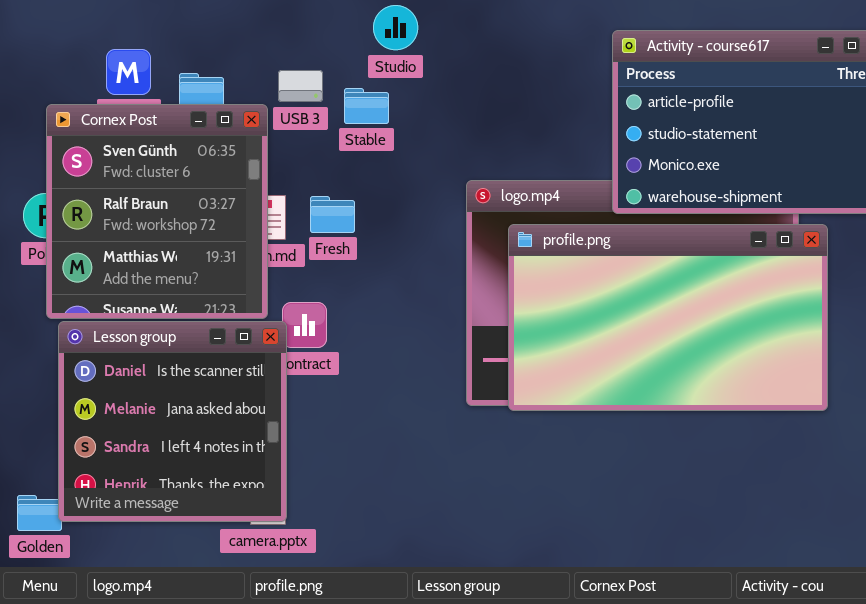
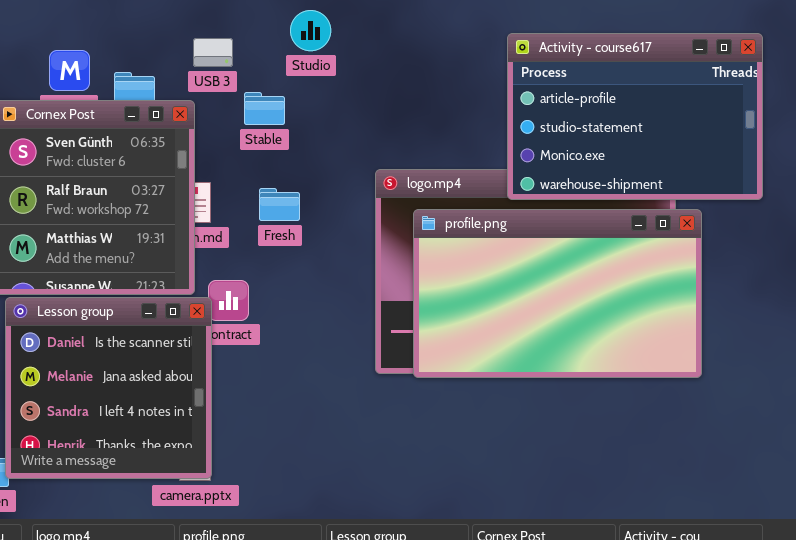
USB 3: [278,70,323,102] -> [193,38,233,67], moved
Stable: [344,88,389,124] -> [244,92,285,125], moved
Fresh: [310,196,355,233] -> [259,188,300,221], moved

